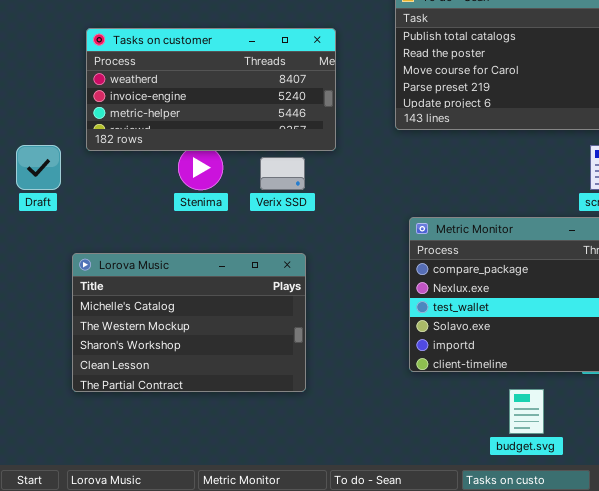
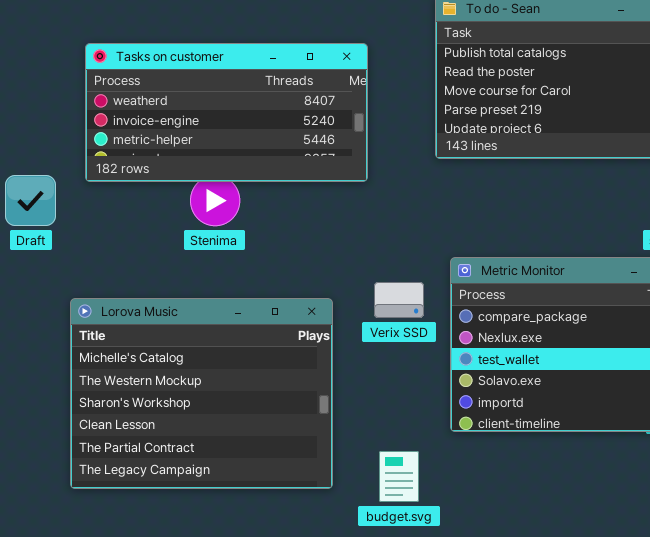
Verix SSD: [260,157,305,190] -> [374,282,424,318], moved
Lorova Music: [72,253,306,392] -> [70,298,333,489], resized
budget.svg: [509,389,544,434] -> [379,451,419,502], moved

